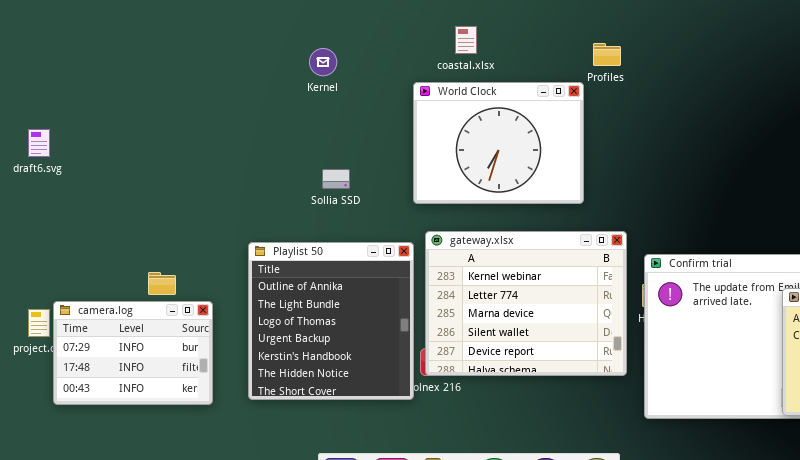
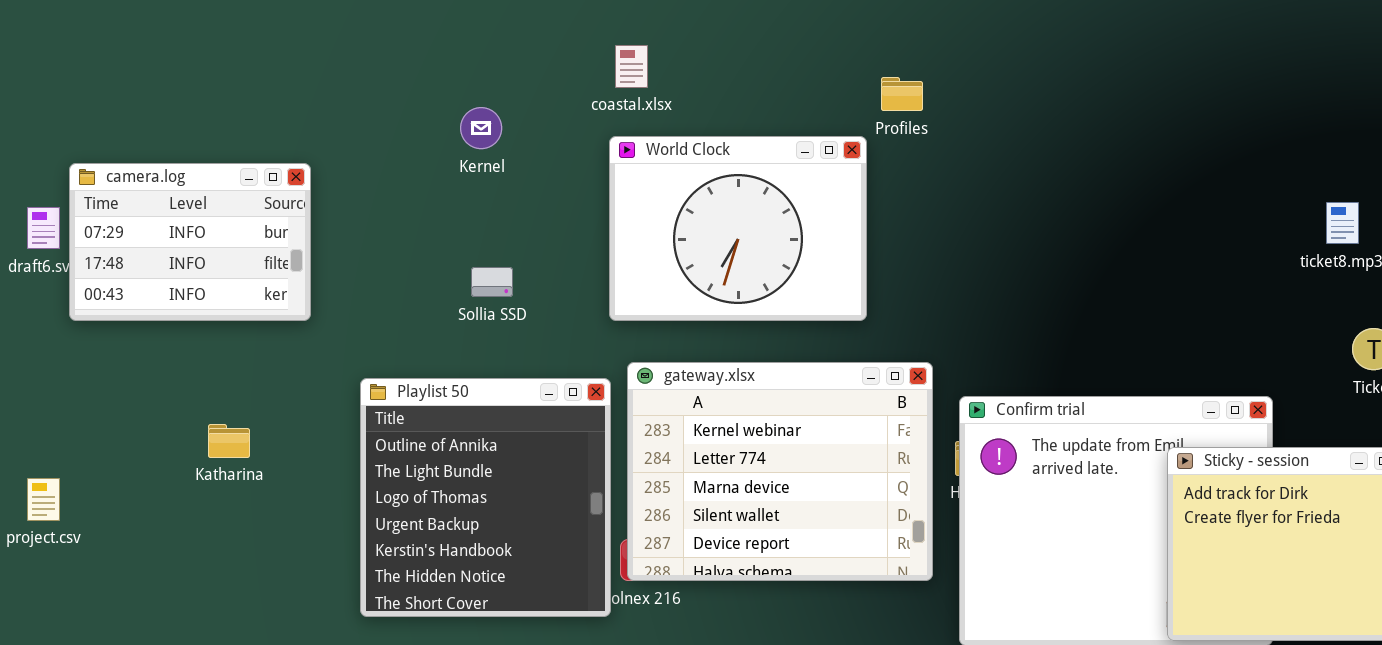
coastal.xlsx: [455,26,477,54] -> [615,45,648,88], moved
Kernel: [309,48,337,76] -> [460,107,502,149], moved
camera.log: [53,301,213,405] -> [69,163,311,321], moved

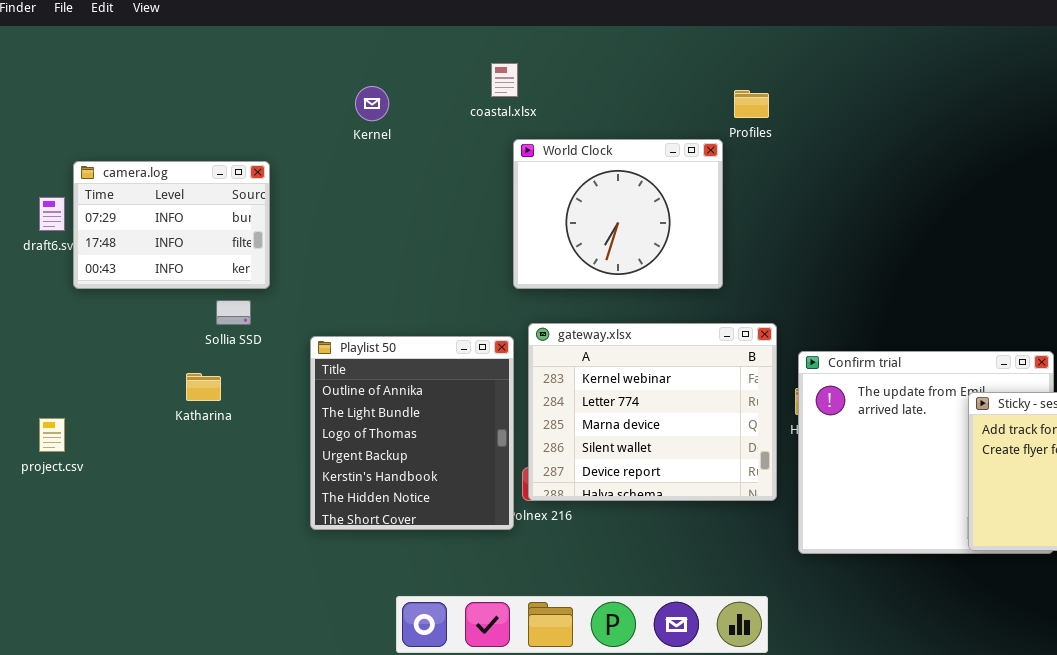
coastal.xlsx: [615,45,648,88] -> [491,63,518,97], moved
Kernel: [460,107,502,149] -> [355,86,389,121], moved
Sollia SSD: [471,267,513,297] -> [216,300,251,325], moved

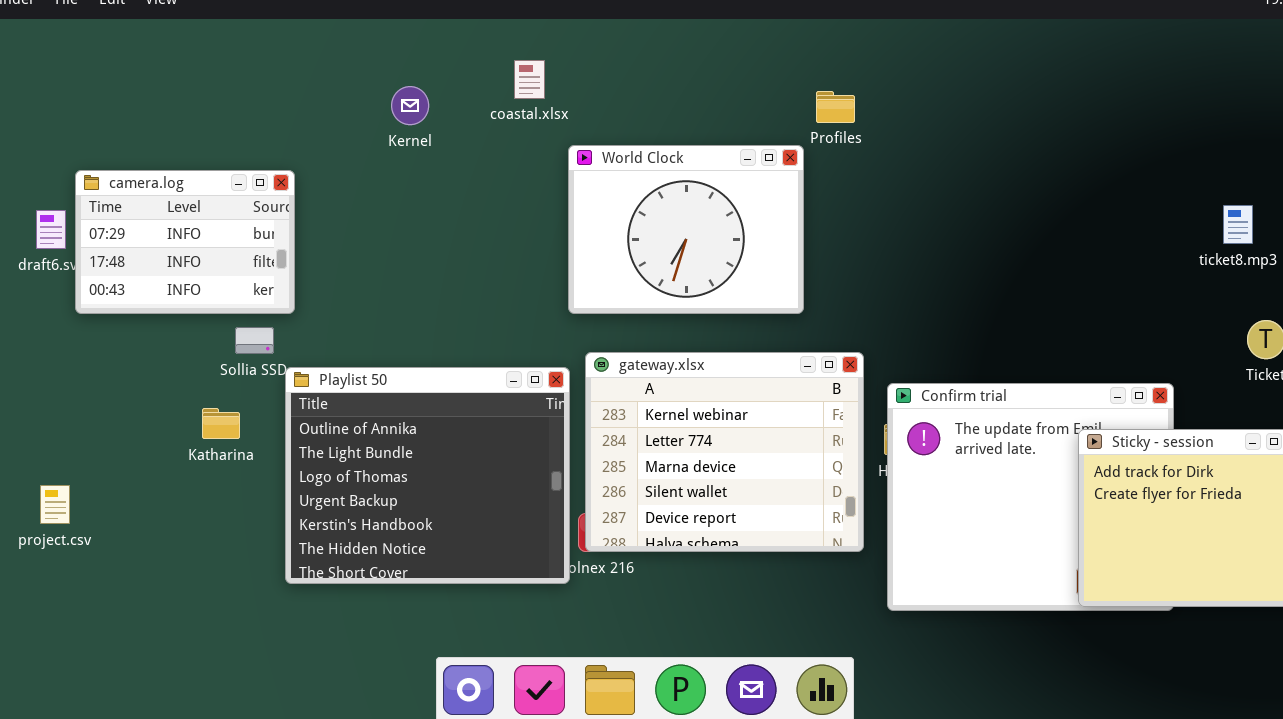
coastal.xlsx: [491,63,518,97] -> [514,60,545,99], moved
Playlist 50: [310,336,514,530] -> [285,367,570,584], resized
project.csv: [39,418,65,452] -> [40,485,70,524], moved

